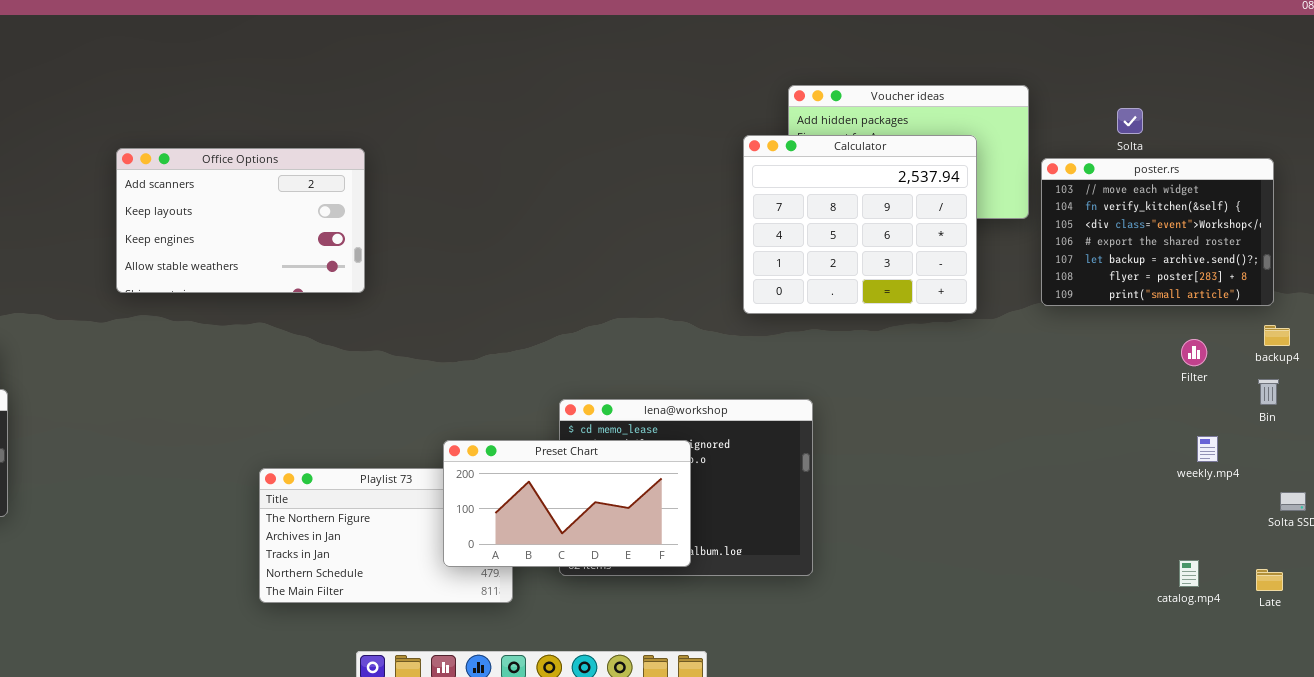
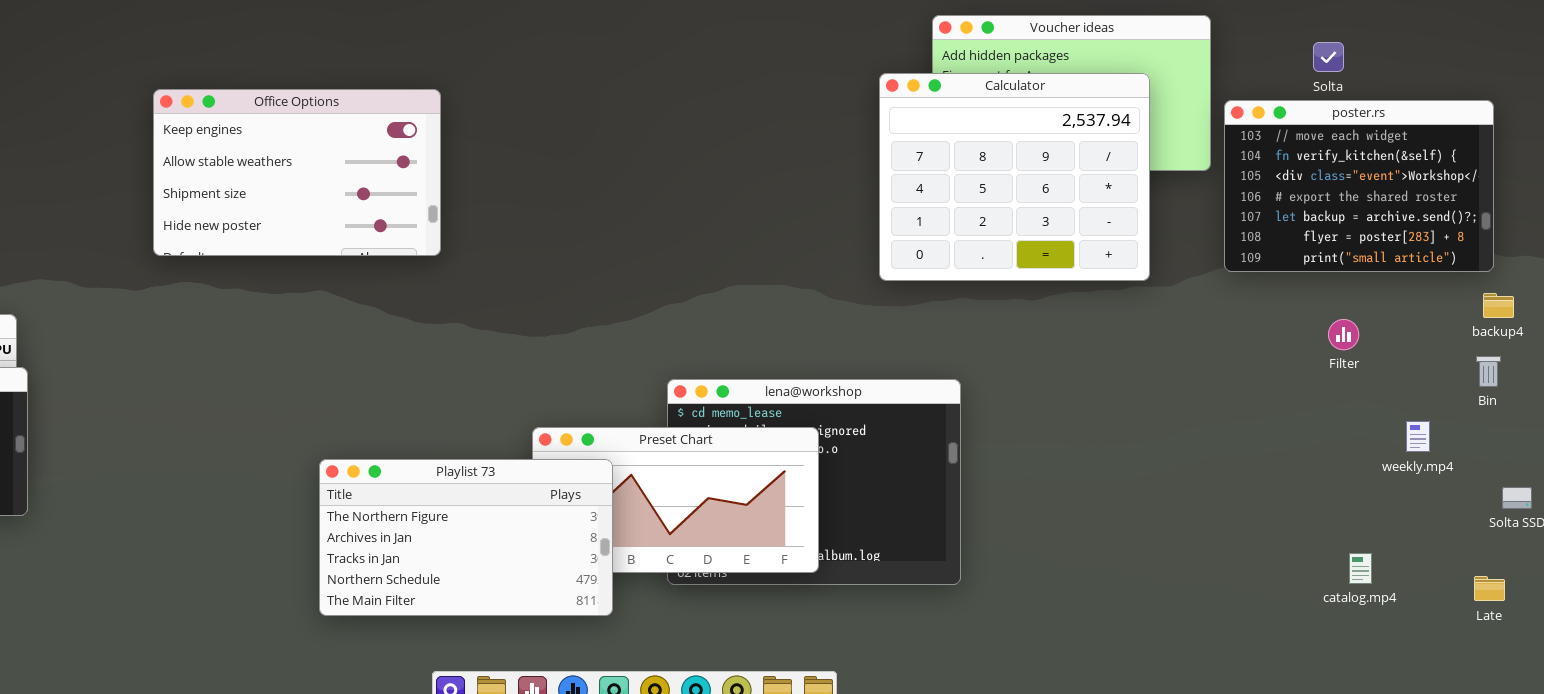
Office Options: [116,148,365,293] -> [153,89,441,256], scrolled down 2 rows
Filter: [1181,339,1207,366] -> [1328,319,1359,350], moved
Playlist 73: [259,468,513,603] -> [319,459,613,616], raised
catalog.mp4: [1179,560,1199,587] -> [1349,553,1372,584], moved

